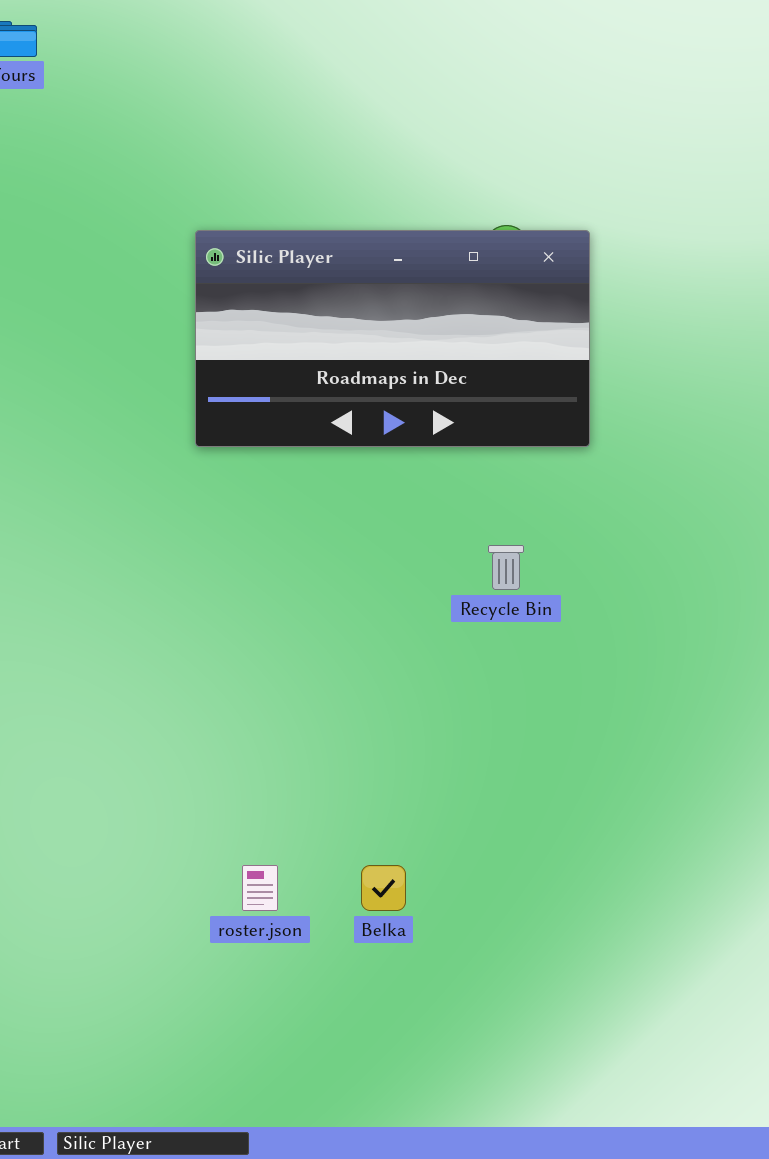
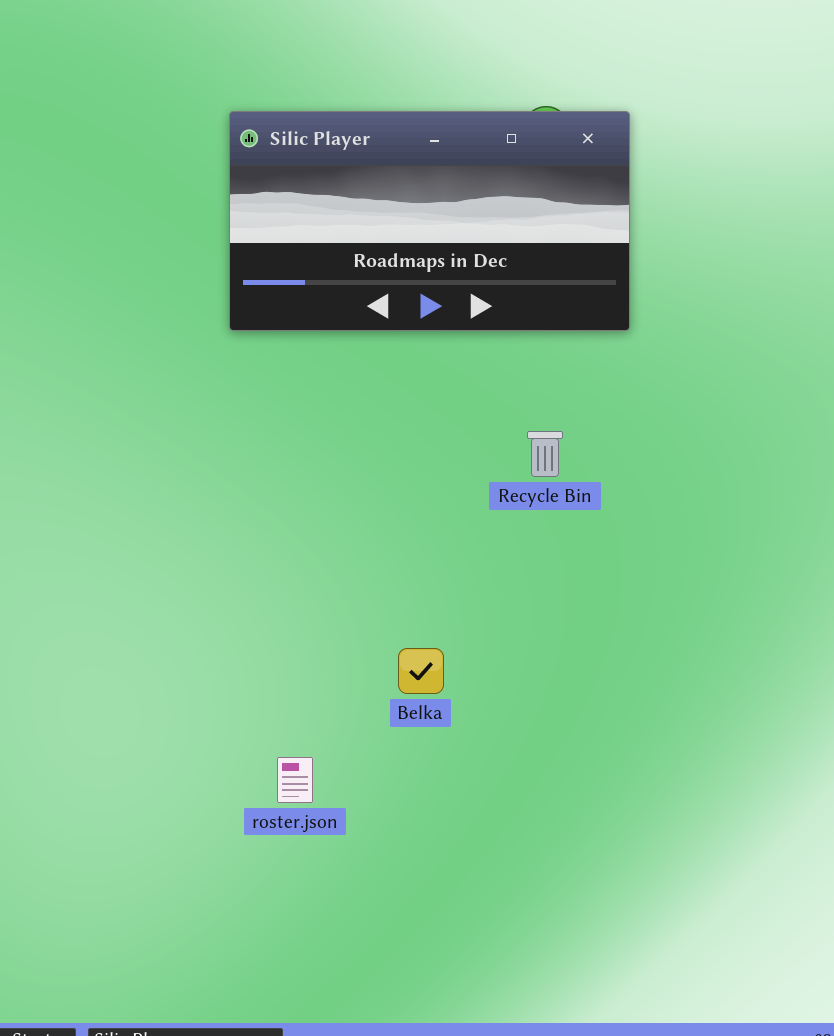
Belka: [361,865,406,911] -> [398,648,444,694], moved

